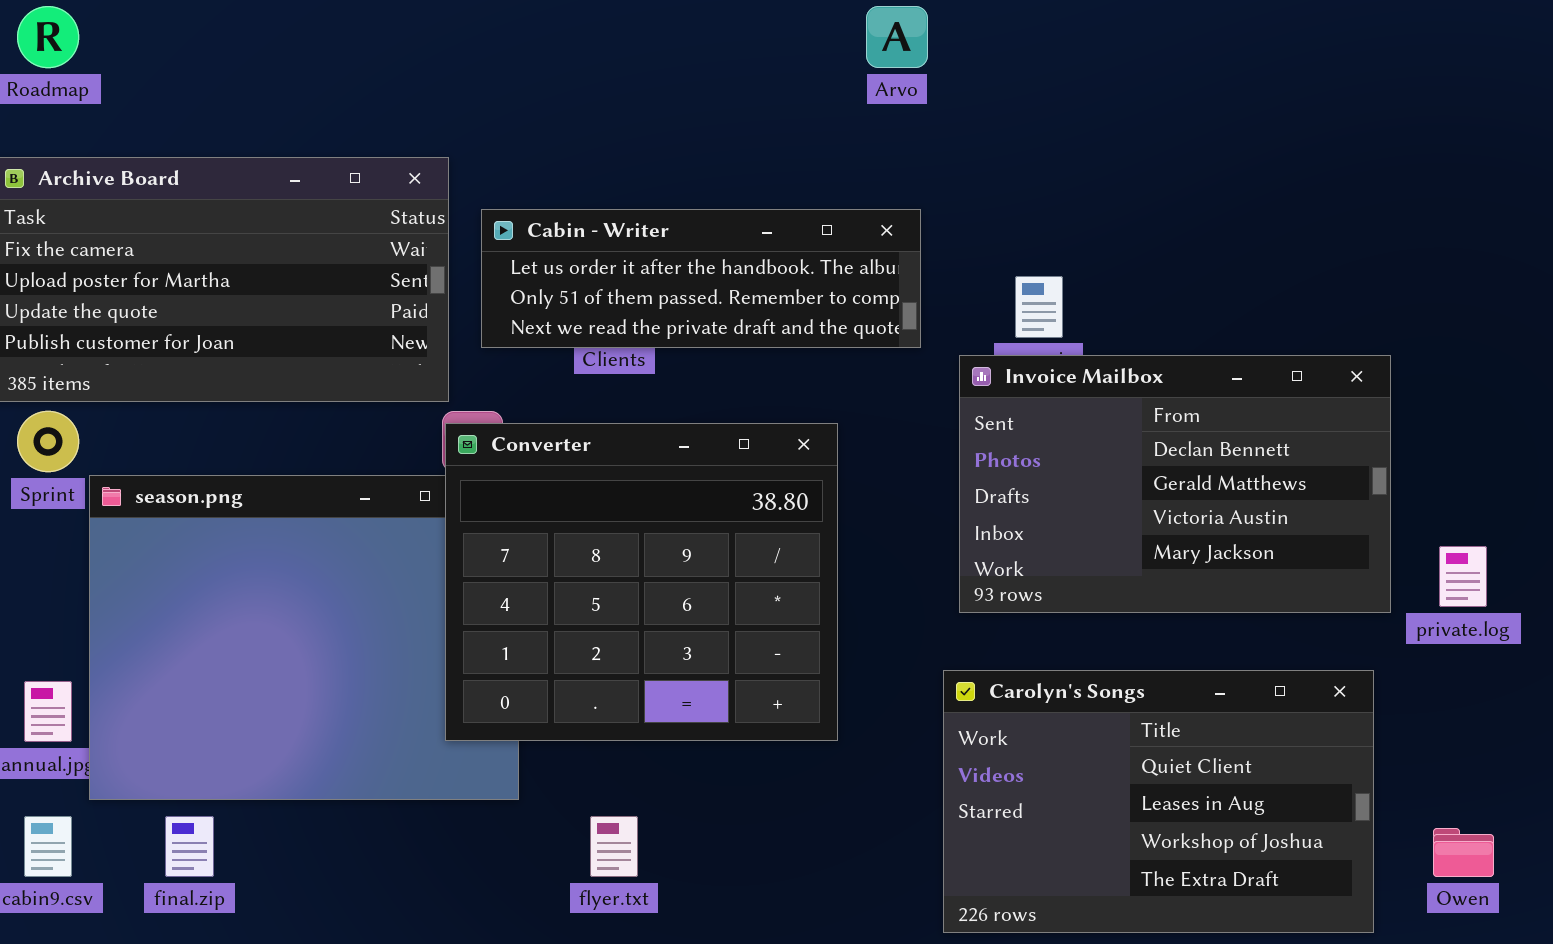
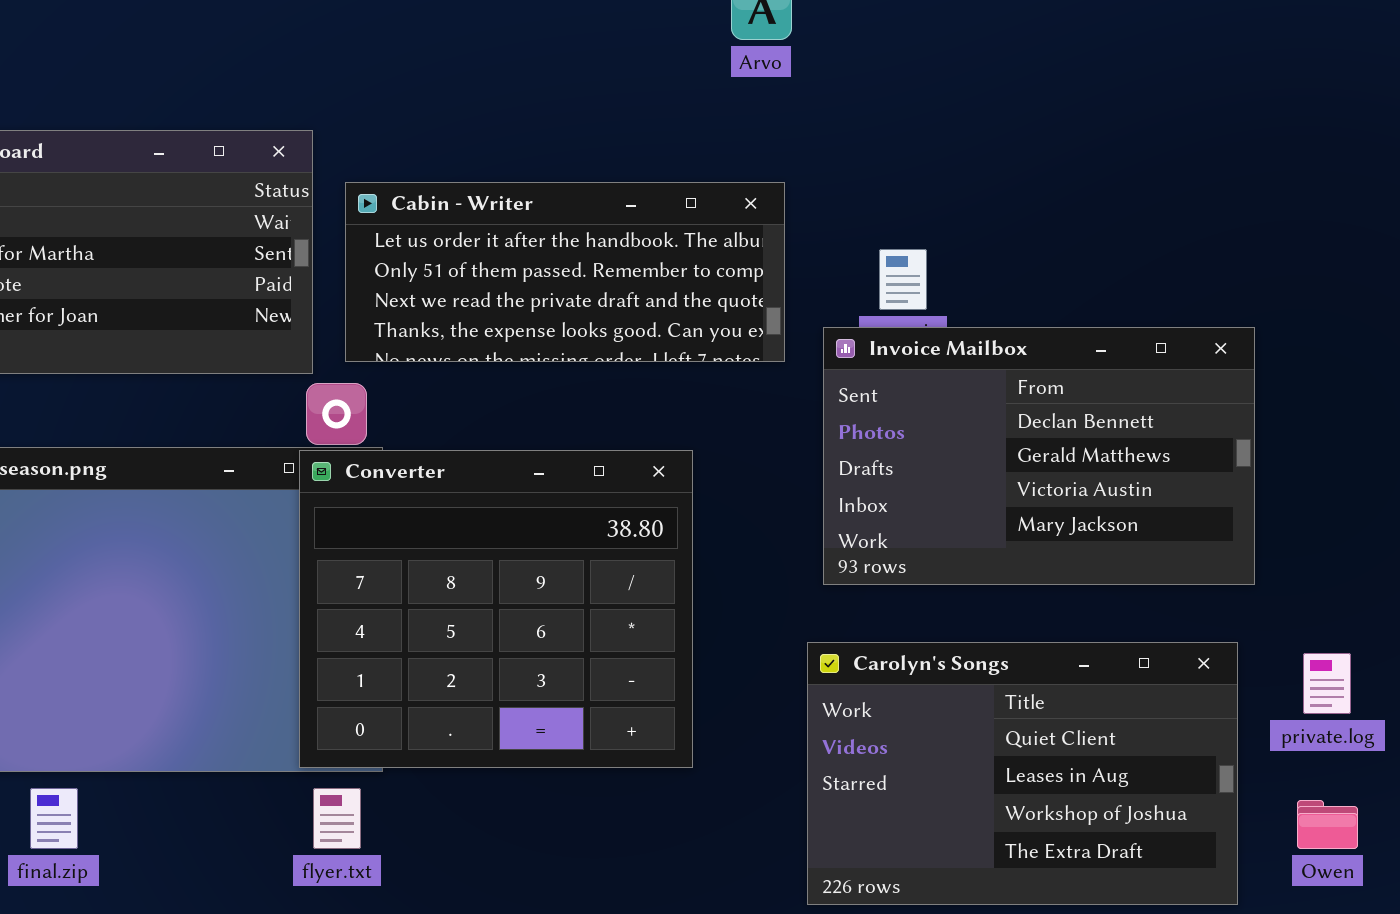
Cabin - Writer: [481,209,921,348] -> [345,182,785,362], resized
Converter: [445,423,838,741] -> [299,450,693,768], moved
private.log: [1439,546,1487,607] -> [1303,653,1351,714], moved
flyer.txt: [590,816,638,877] -> [313,788,361,849], moved

